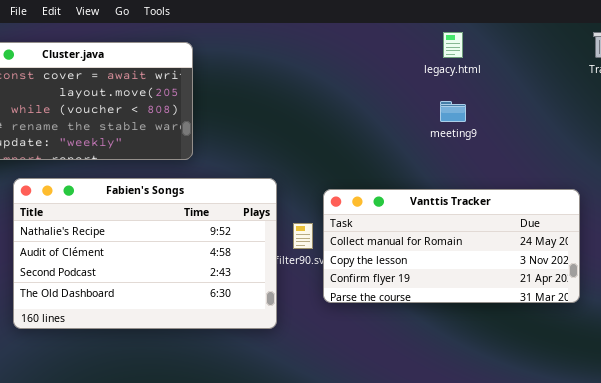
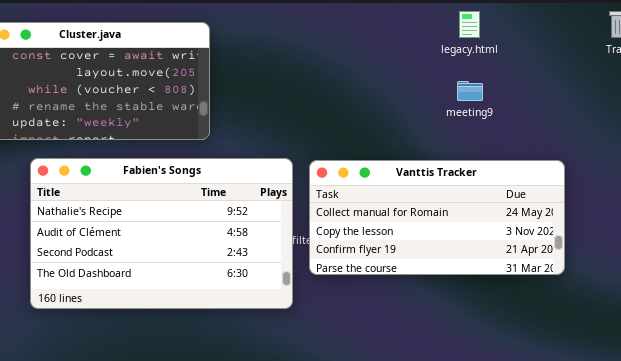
Vanttis Tracker: [323,189,580,303] -> [309,160,565,275], moved

